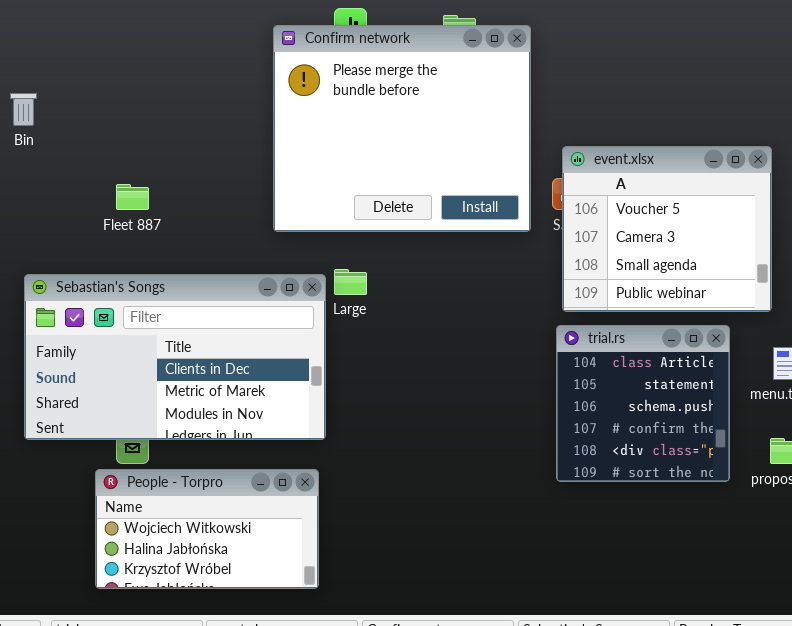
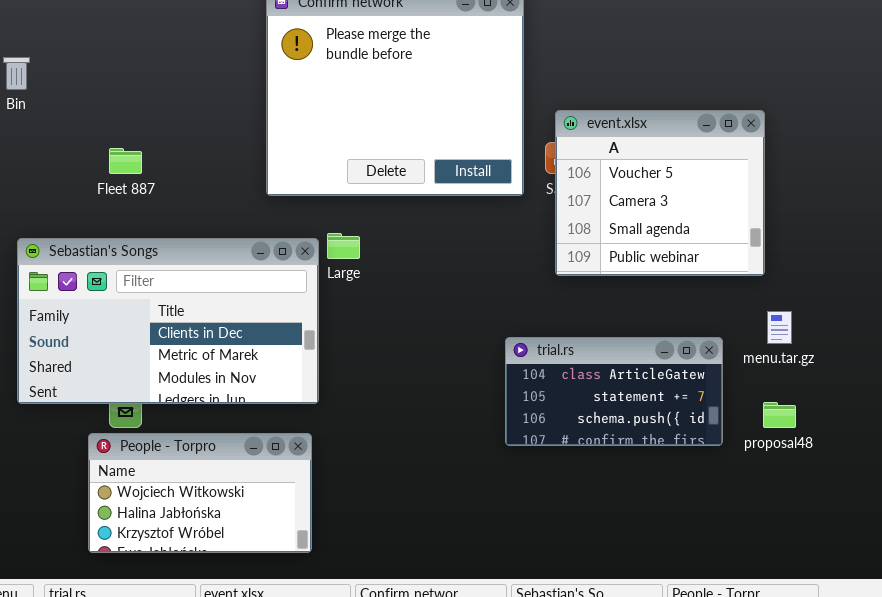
trial.rs: [556,325,730,482] -> [505,337,723,446], resized

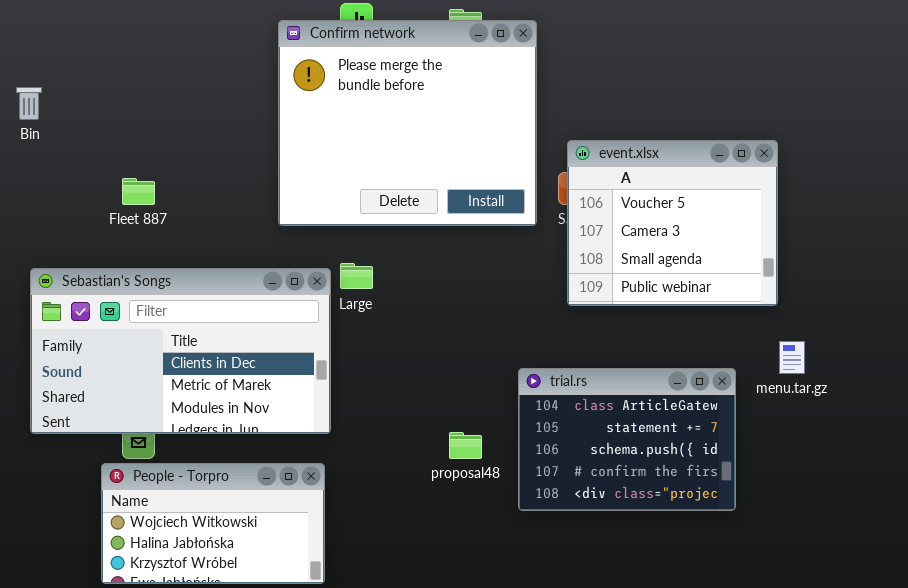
trial.rs: [505,337,723,446] -> [518,368,736,511], resized
proposal48: [763,402,796,428] -> [449,432,482,459], moved

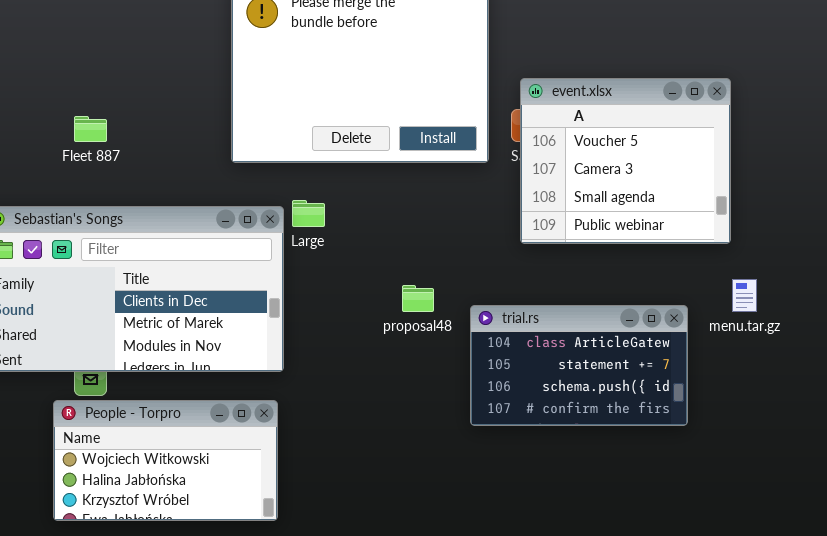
trial.rs: [518,368,736,511] -> [470,305,688,426], resized
proposal48: [449,432,482,459] -> [402,285,434,312], moved

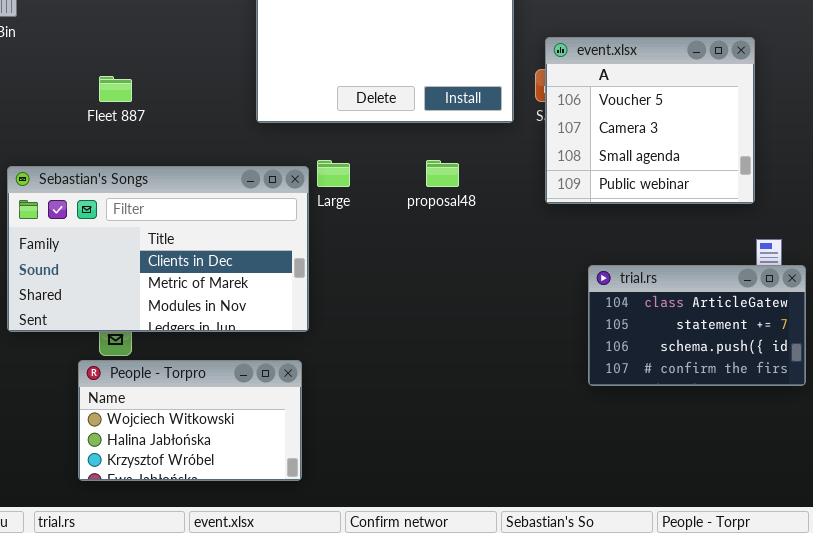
proposal48: [402,285,434,312] -> [426,160,459,187], moved
trial.rs: [470,305,688,426] -> [588,265,806,386], moved

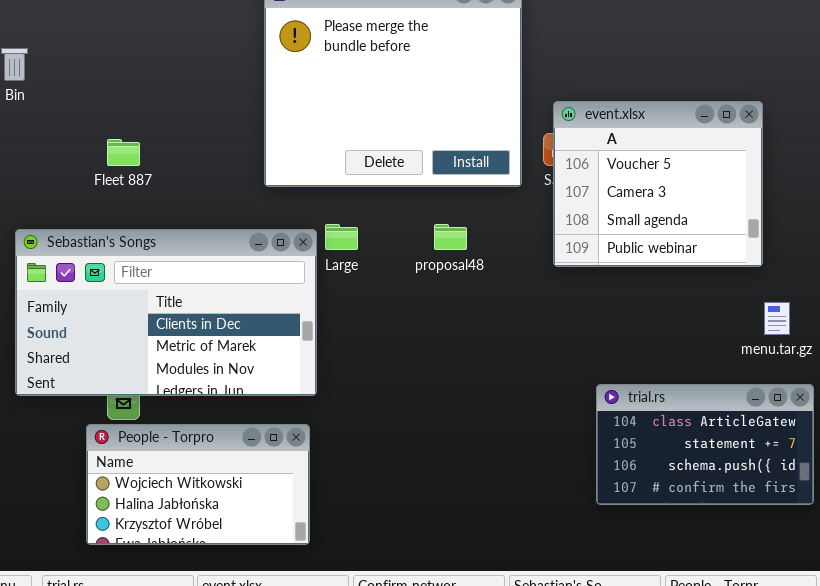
trial.rs: [588,265,806,386] -> [596,384,814,505], moved

